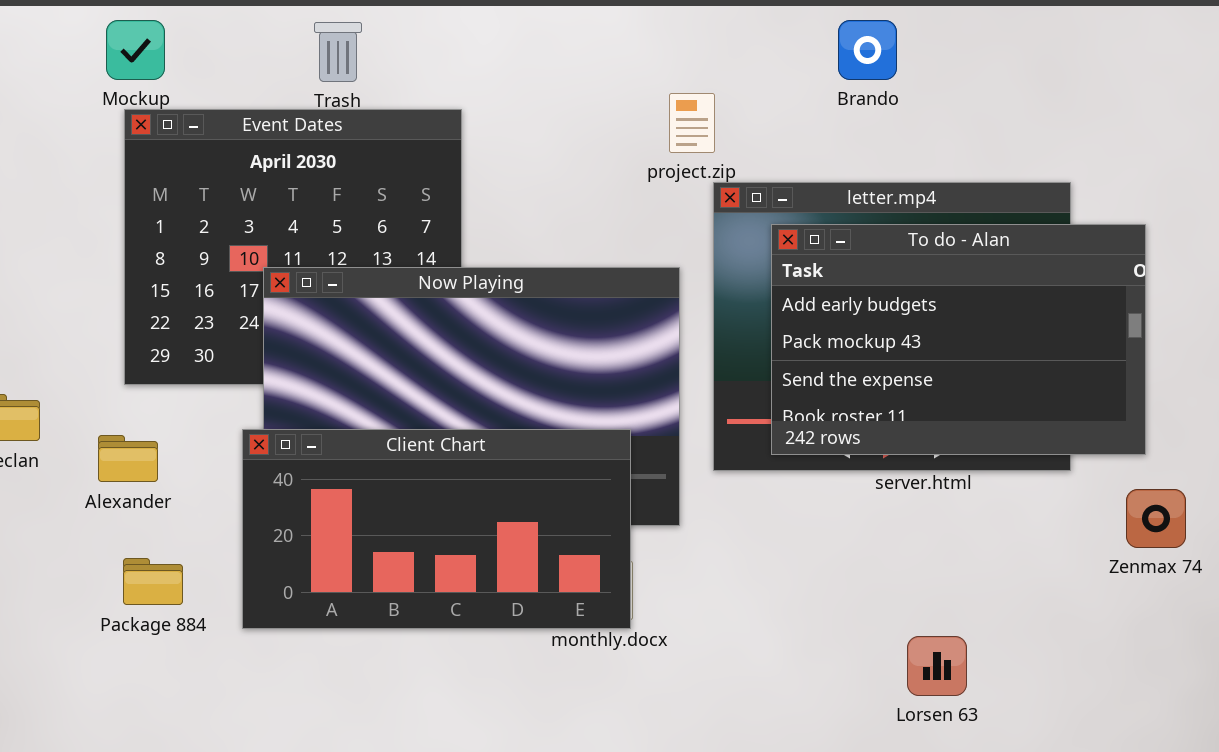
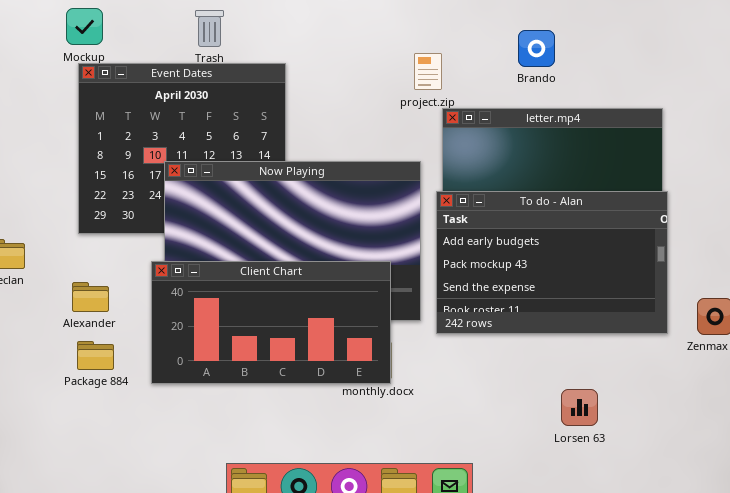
Brando: [838,20,897,80] -> [518,30,555,67], moved
To do - Alan: [771,224,1146,455] -> [436,191,668,334], moved
Alexander: [98,435,158,482] -> [72,282,109,312], moved

